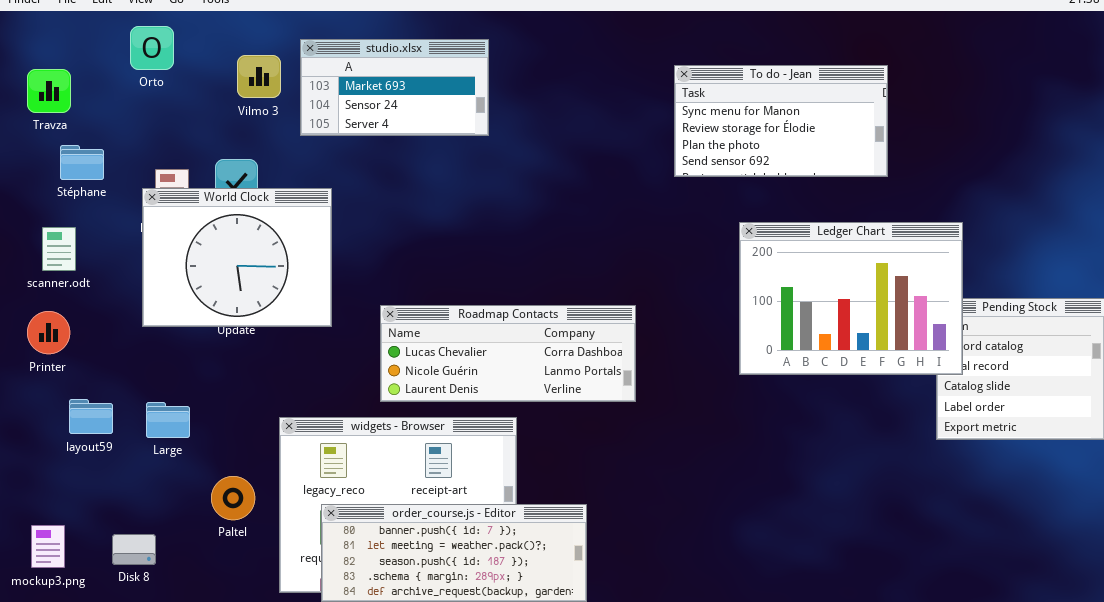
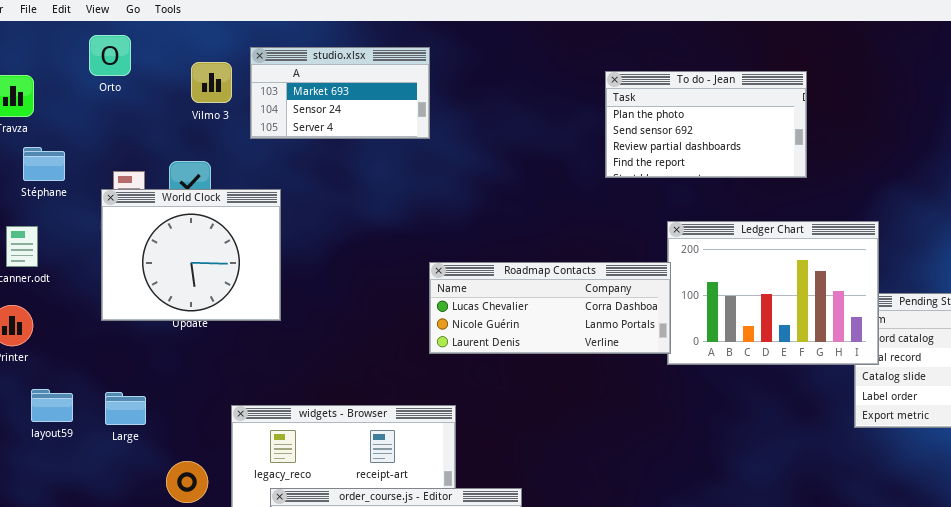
To do - Jean: [674,65,888,177] -> [605,71,807,178], scrolled down 2 rows
Roadmap Contacts: [380,305,636,402] -> [429,262,671,354], moved

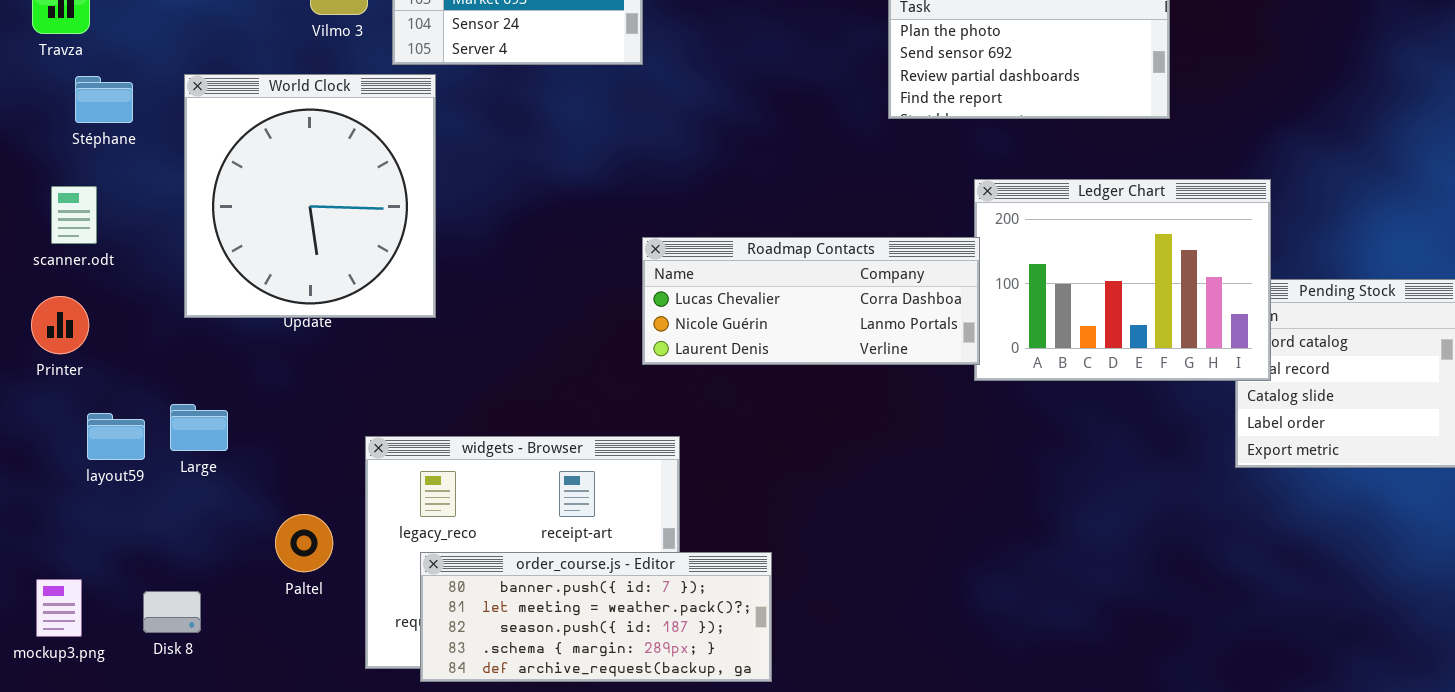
World Clock: [101,189,281,321] -> [184,74,436,318], resized
Large: [105,392,146,425] -> [170,404,228,451], moved

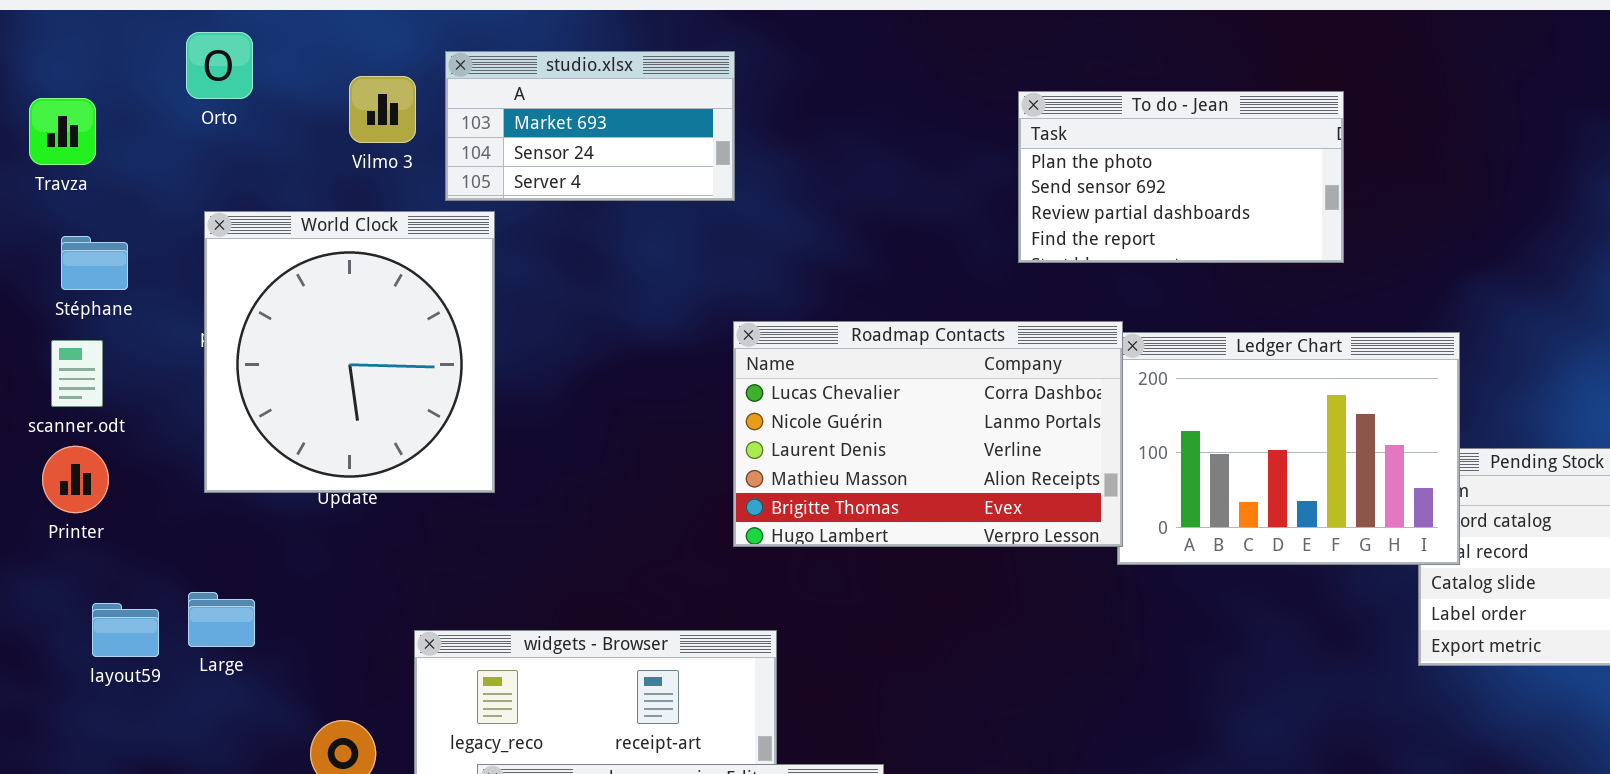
Stéphane: [75,76,133,123] -> [61,236,128,290], moved
Roadmap Contacts: [642,237,980,365] -> [733,321,1123,547], resized
Printer: [31,296,89,354] -> [42,446,109,513], moved

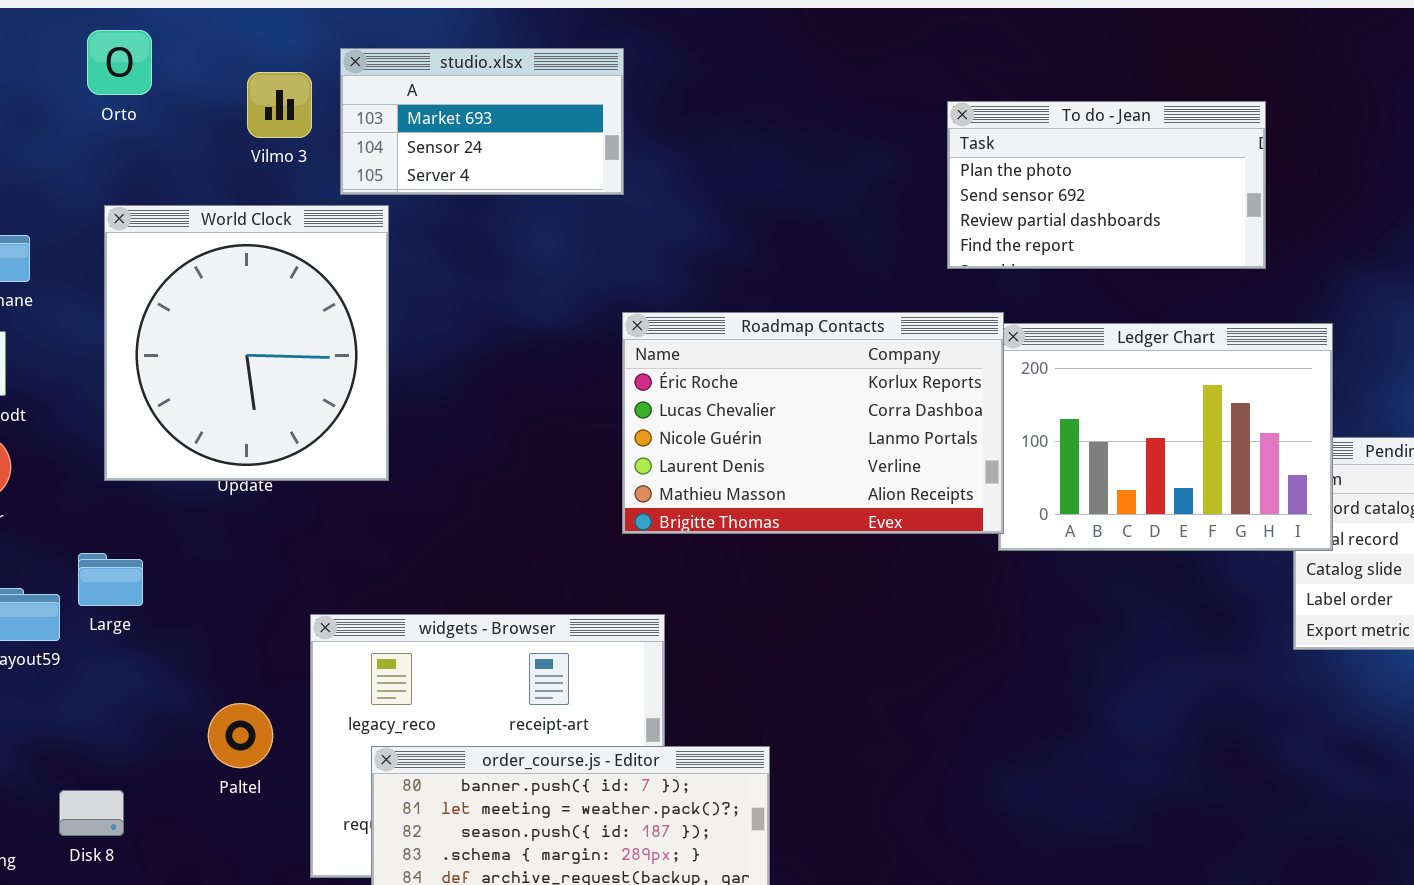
To do - Jean: [1018,91,1344,263] -> [947,101,1266,269], moved
Roadmap Contacts: [733,321,1123,547] -> [622,312,1004,534], scrolled up 1 row
Large: [188,592,255,647] -> [78,553,143,606], moved

